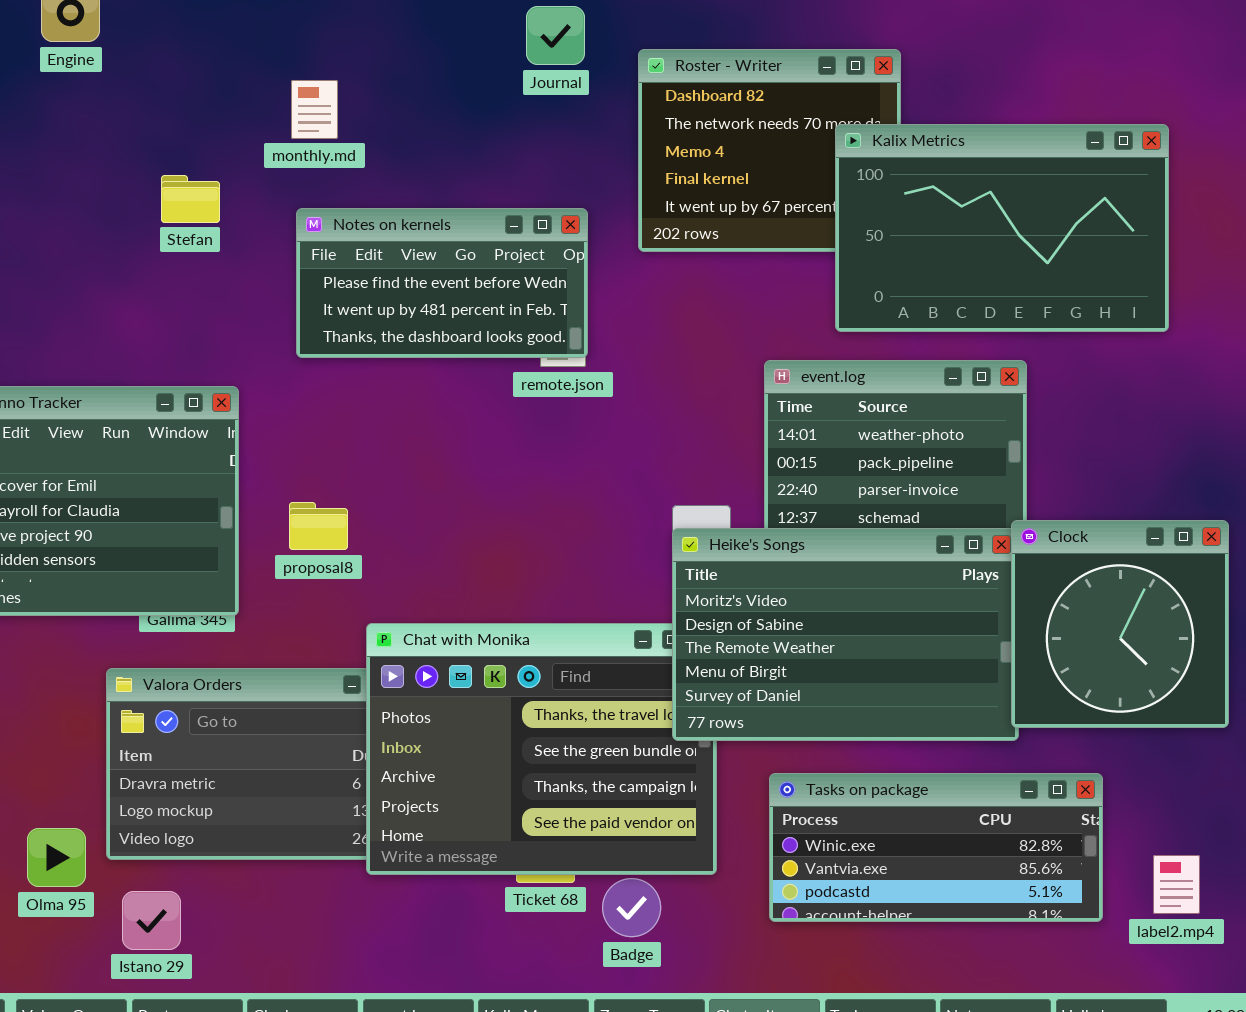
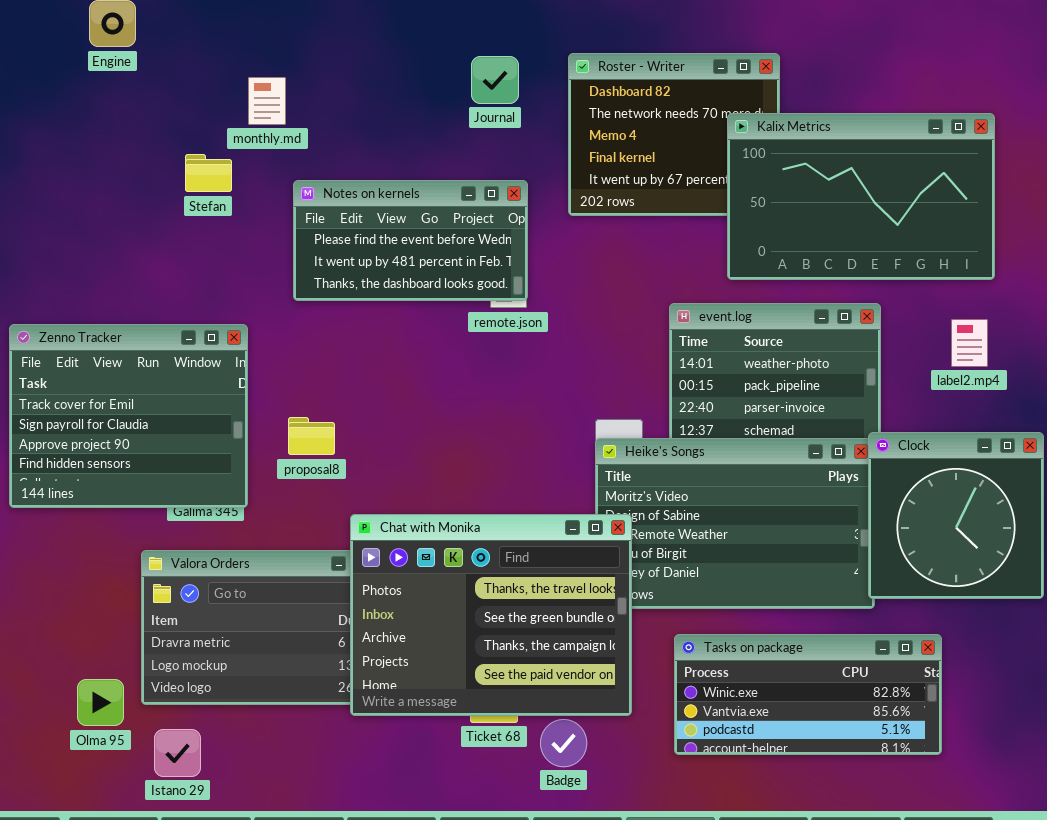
Journal: [526,6,585,65] -> [471,56,519,104], moved
monthly.md: [291,80,338,139] -> [248,77,286,125], moved
Chat with Monika: [366,623,717,875] -> [350,514,632,716], raised
label2.mp4: [1153,855,1200,914] -> [951,319,988,367], moved

